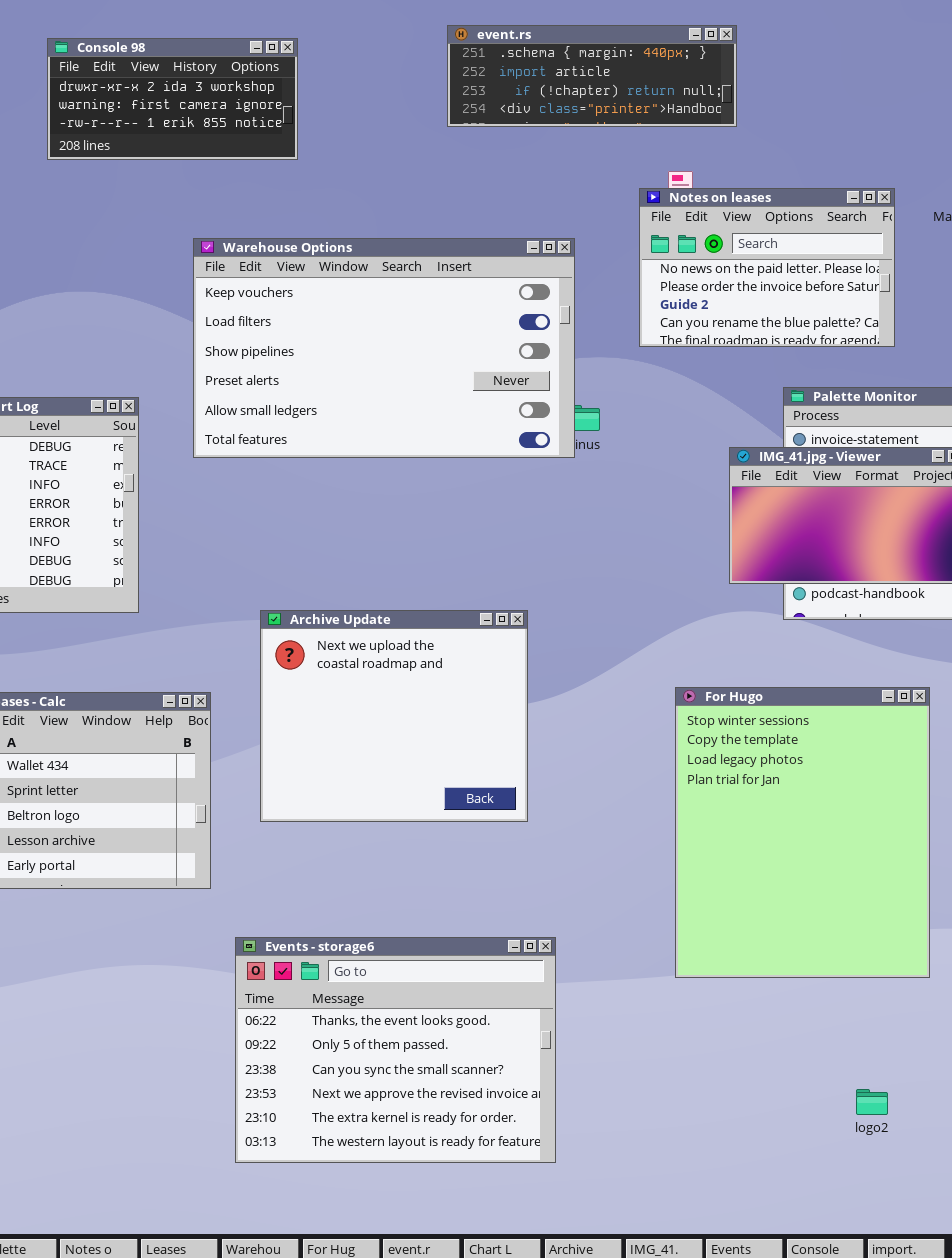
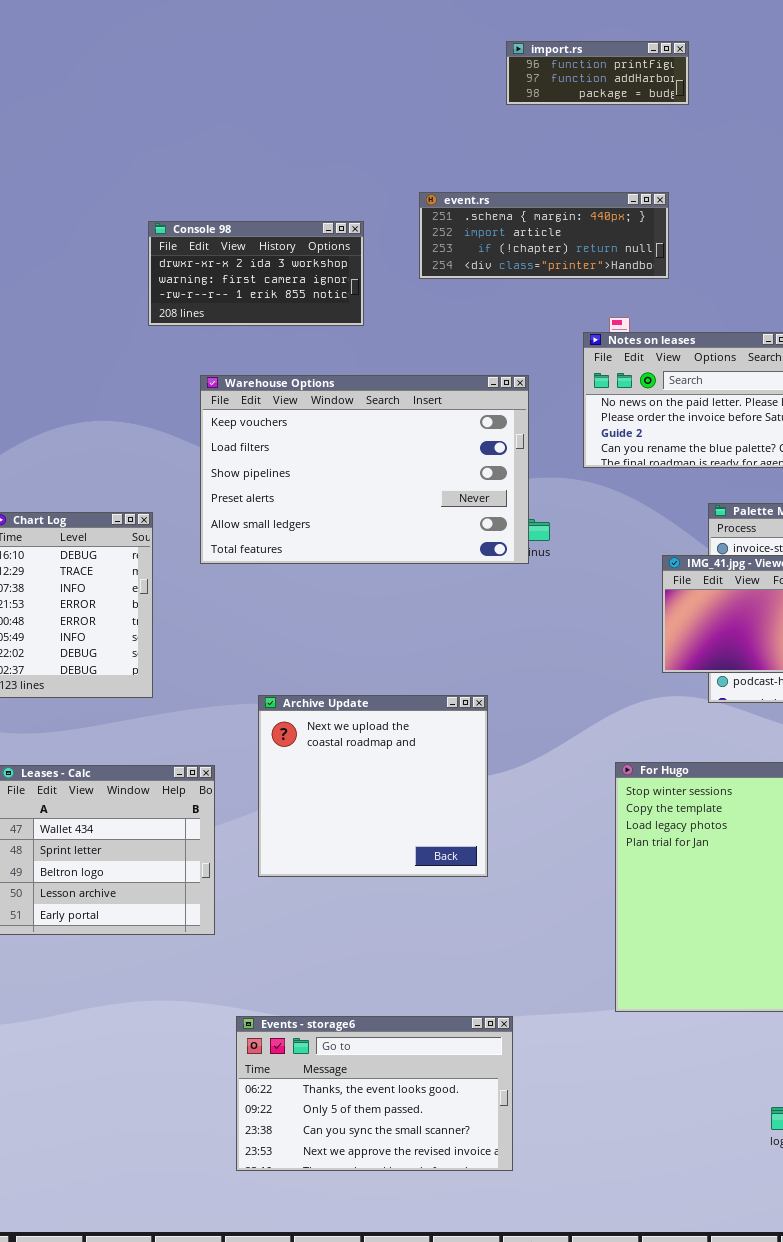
Console 98: [47,38,298,160] -> [148,221,364,326], moved
Events - storage6: [235,937,556,1163] -> [236,1016,513,1171], resized

